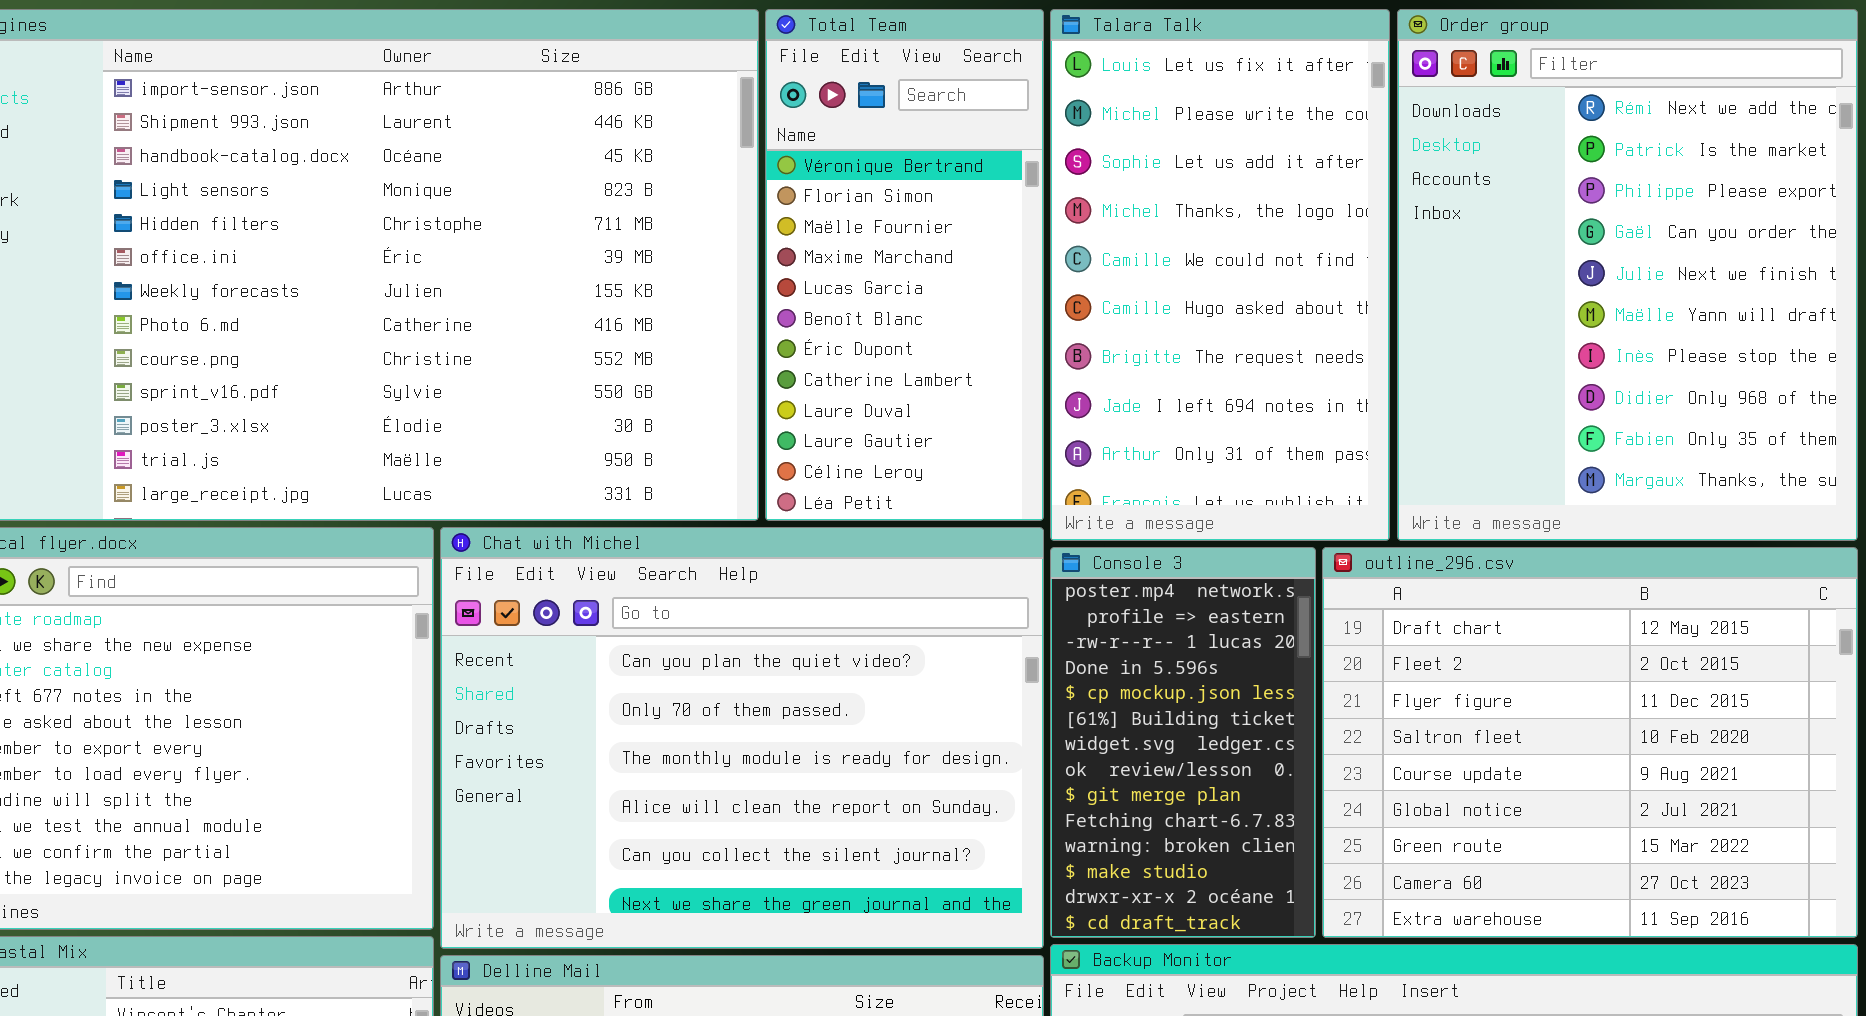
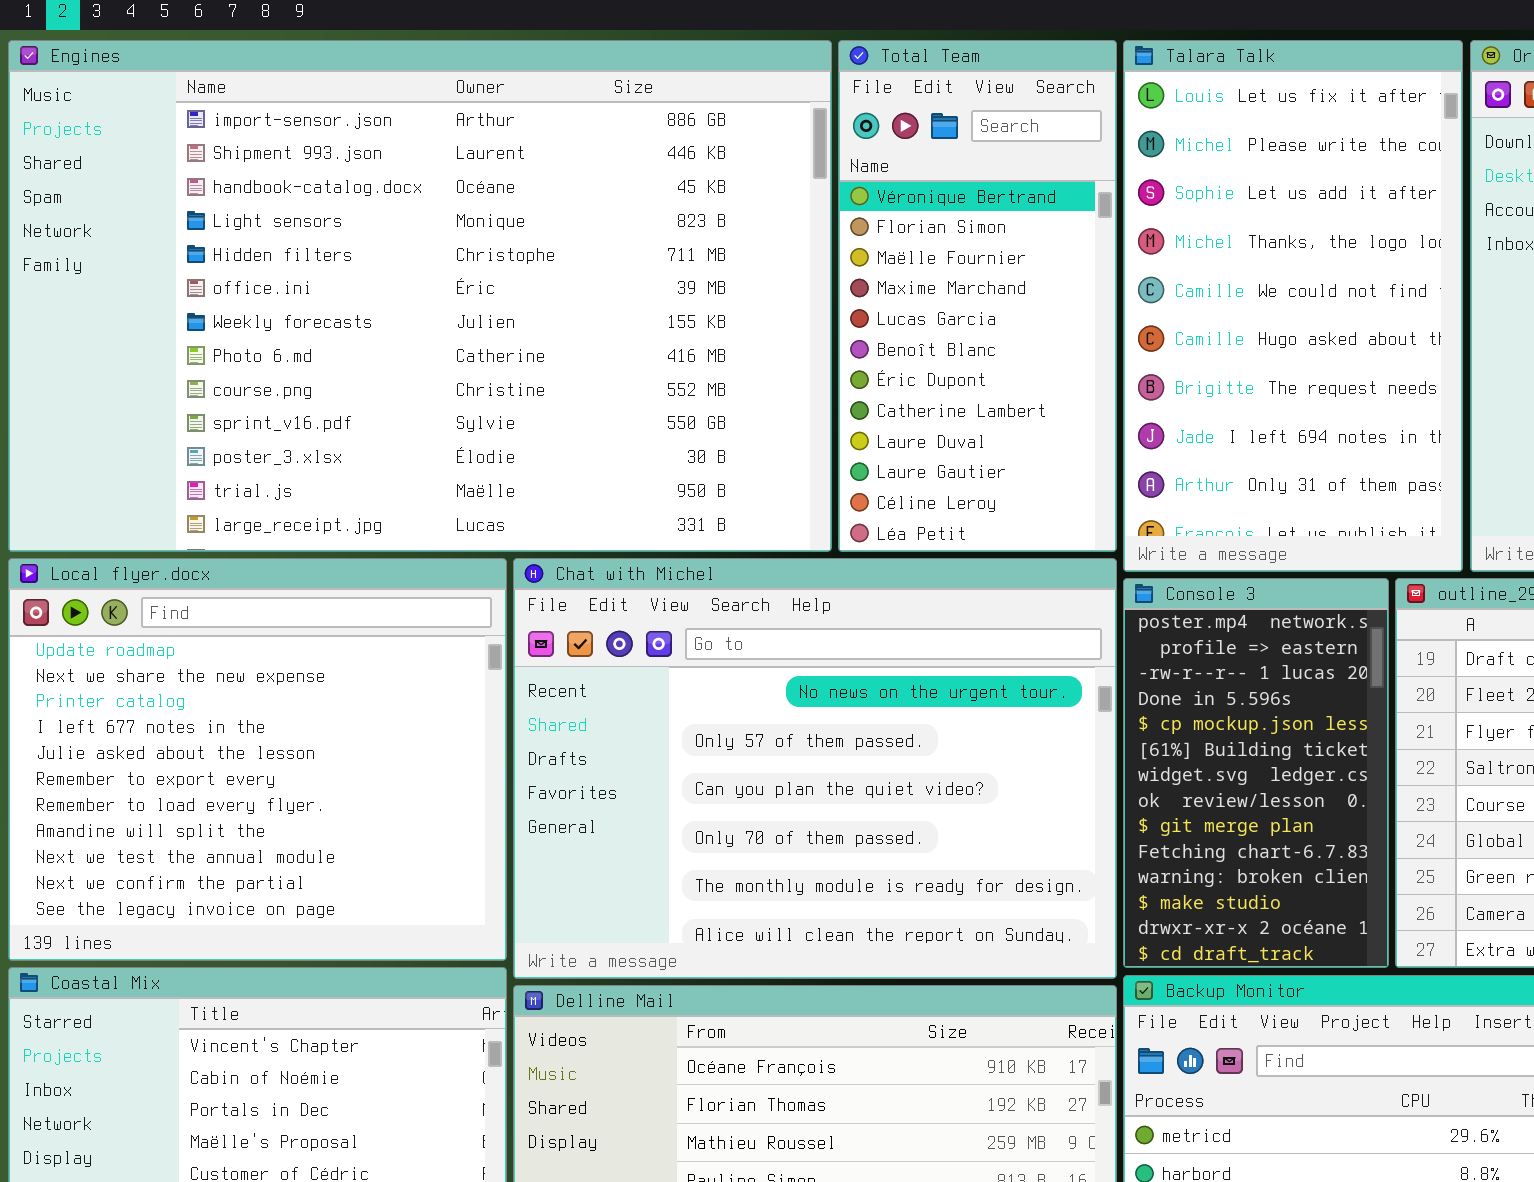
Chat with Michel: [440,527,1044,949] -> [513,558,1117,979], scrolled up 2 rows

